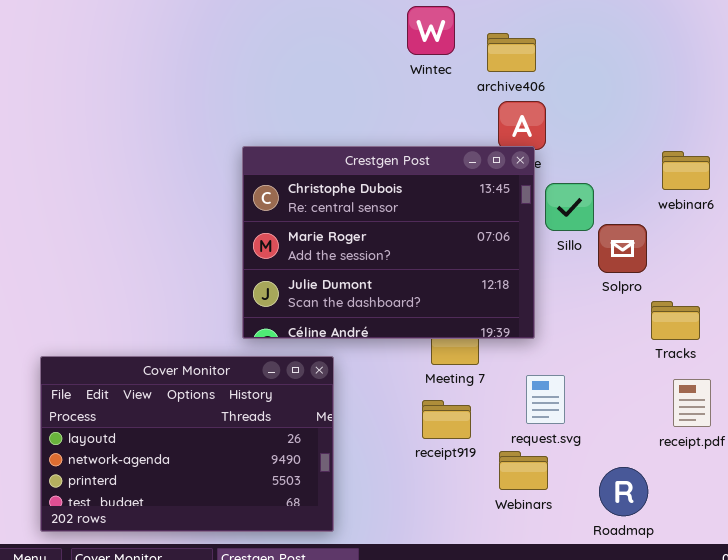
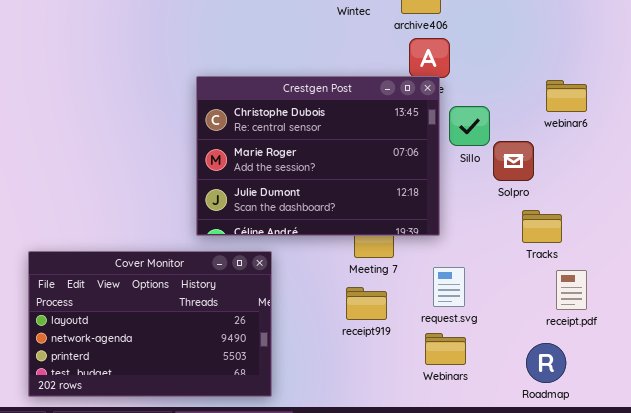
Tracks: [651,301,700,340] -> [522,210,562,243], moved
Webinars: [499,451,548,490] -> [425,333,466,365], moved
Roadmap: [599,467,648,516] -> [526,343,566,383], moved

